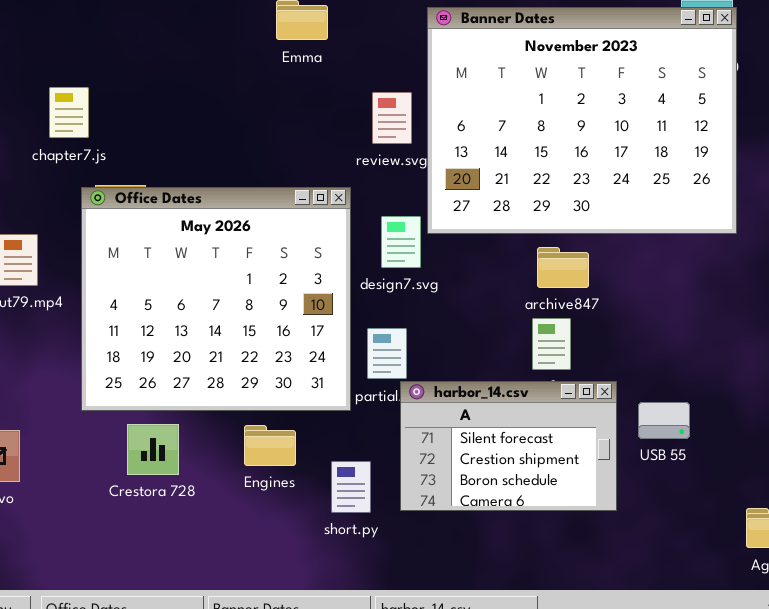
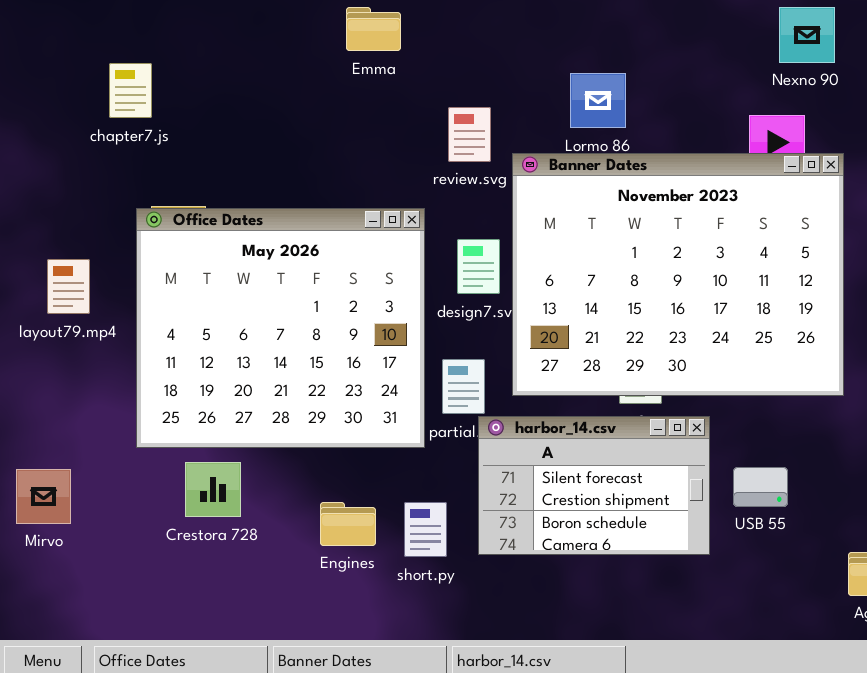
Banner Dates: [427,7,737,234] -> [512,153,844,396], moved
chapter7.js: [49,87,89,138] -> [109,63,152,118], moved
USB 55: [638,402,690,439] -> [733,467,788,507], moved
Engines: [244,425,296,466] -> [320,502,376,546], moved

